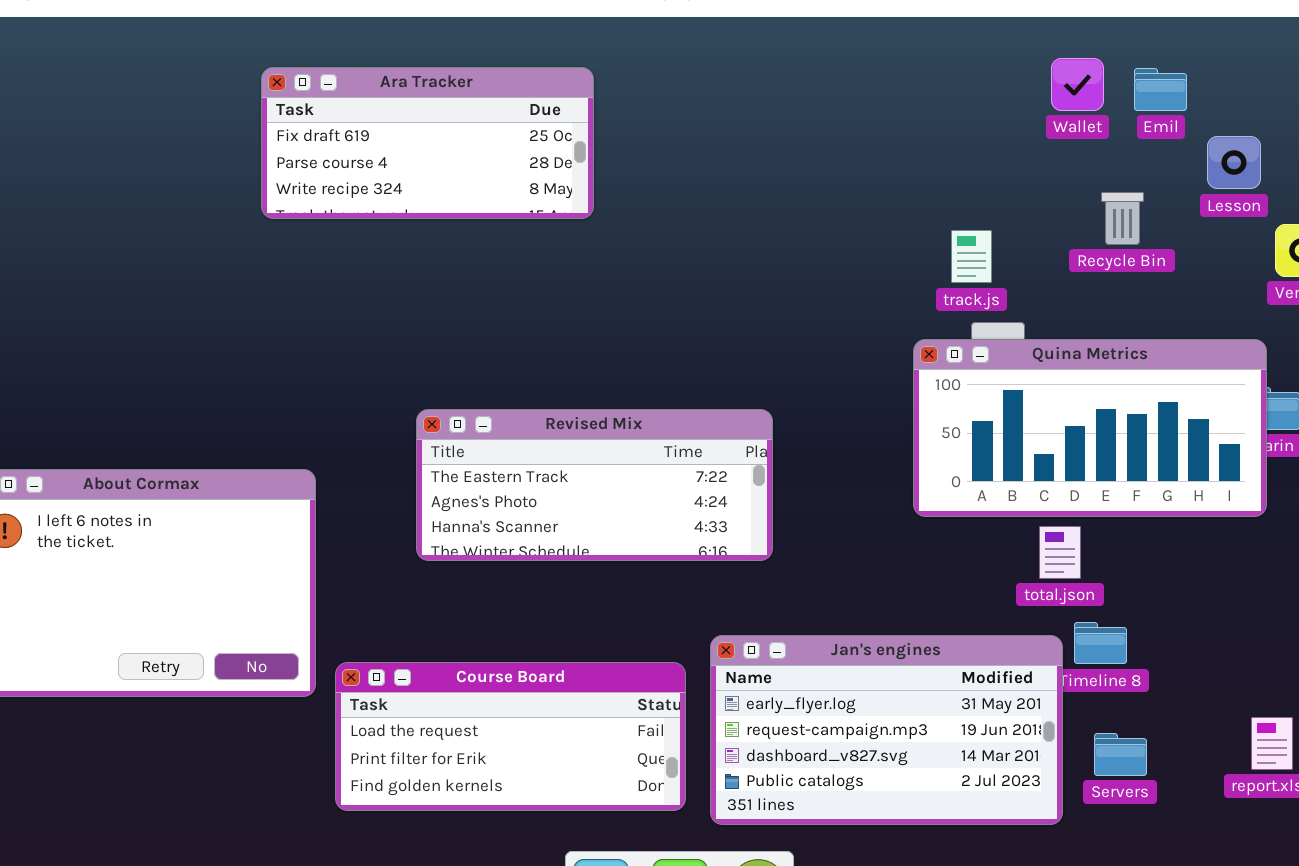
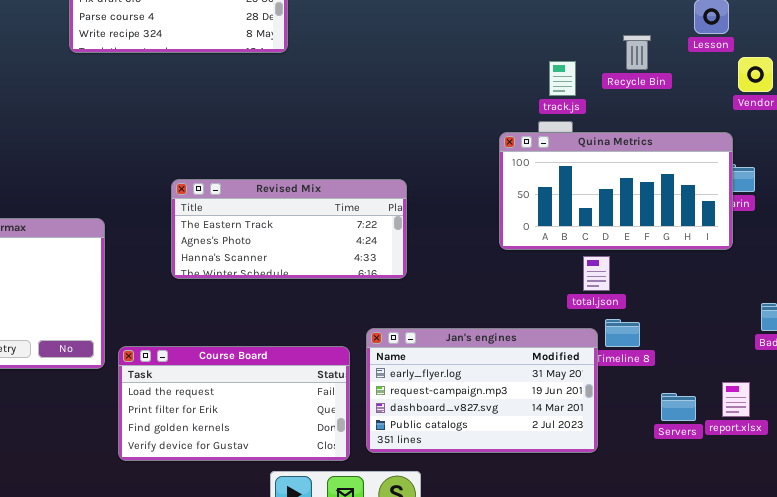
track.js: [951,230,992,283] -> [549,61,576,96], moved
Course Board: [335,662,686,811] -> [118,346,350,461], resized
Servers: [1094,733,1147,776] -> [661,393,696,421], moved

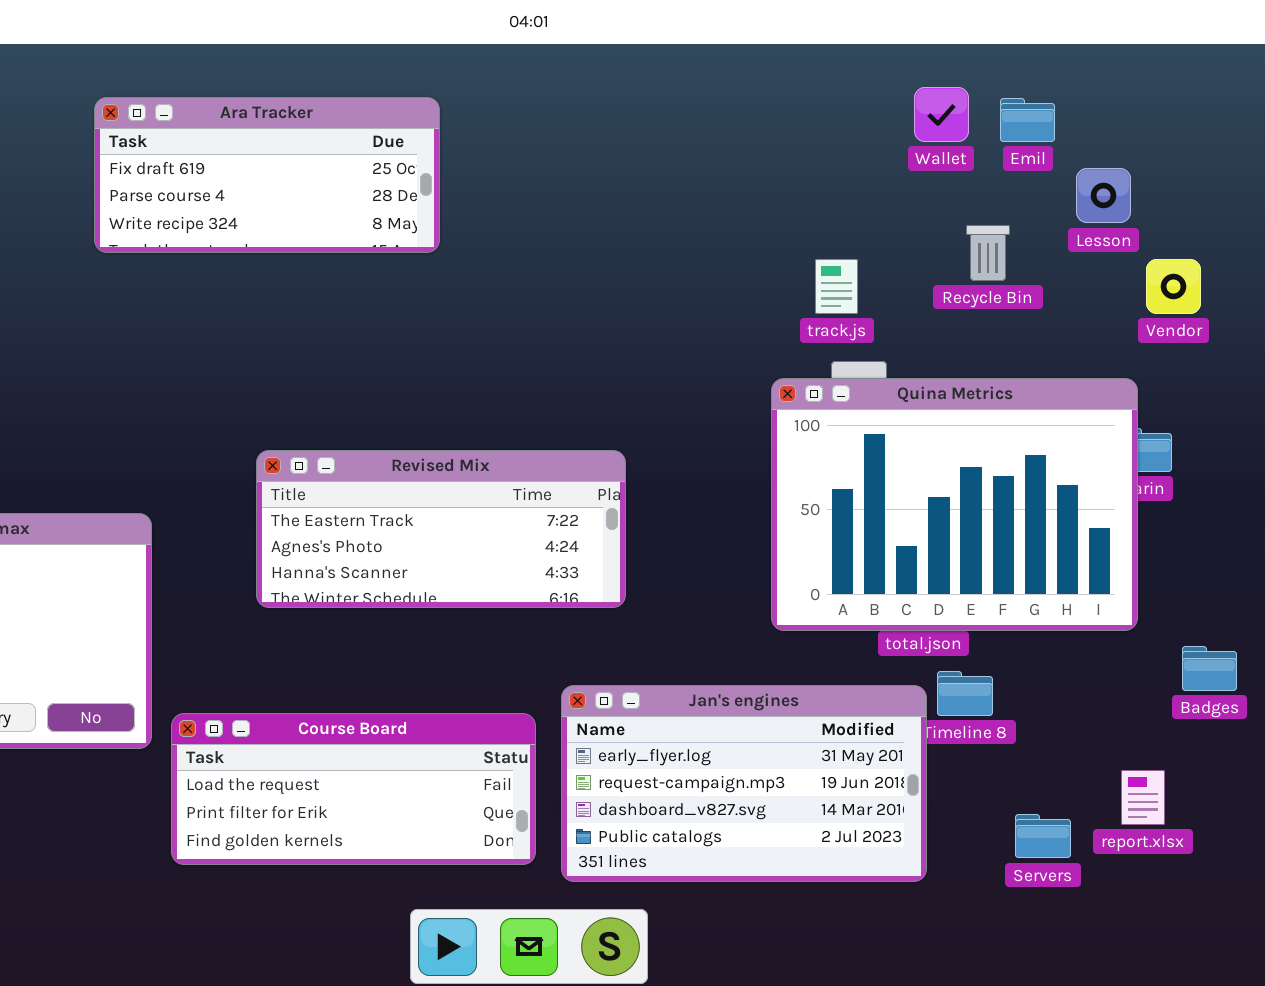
track.js: [549,61,576,96] -> [815,259,858,314], moved
Quina Metrics: [499,132,733,250] -> [771,378,1138,631], resized
Course Board: [118,346,350,461] -> [171,713,536,865], resized
Servers: [661,393,696,421] -> [1015,814,1071,858], moved

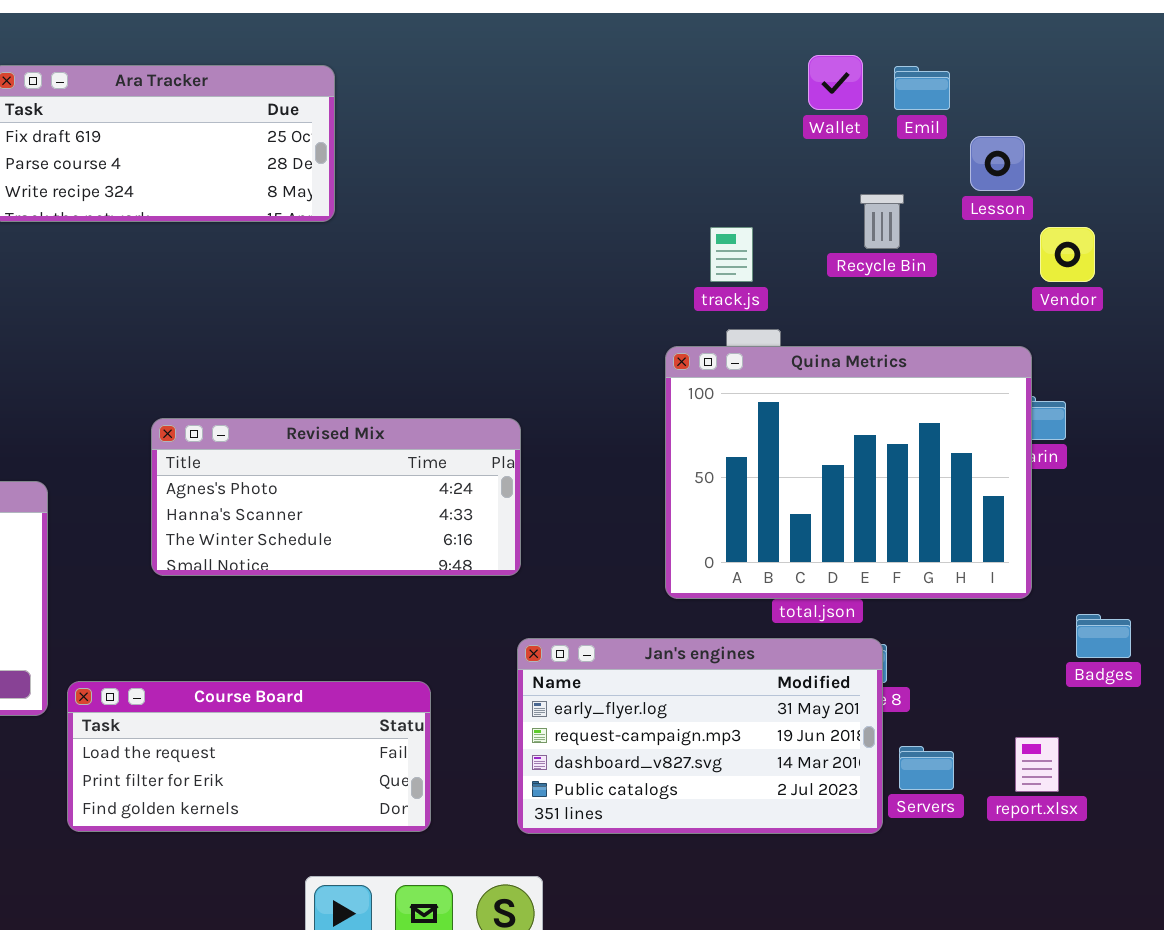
Revised Mix: [256,450,626,608] -> [151,418,521,576], scrolled down 1 row
Jan's engines: [561,685,927,882] -> [517,638,883,834], moved
Servers: [1015,814,1071,858] -> [899,746,954,790], moved

